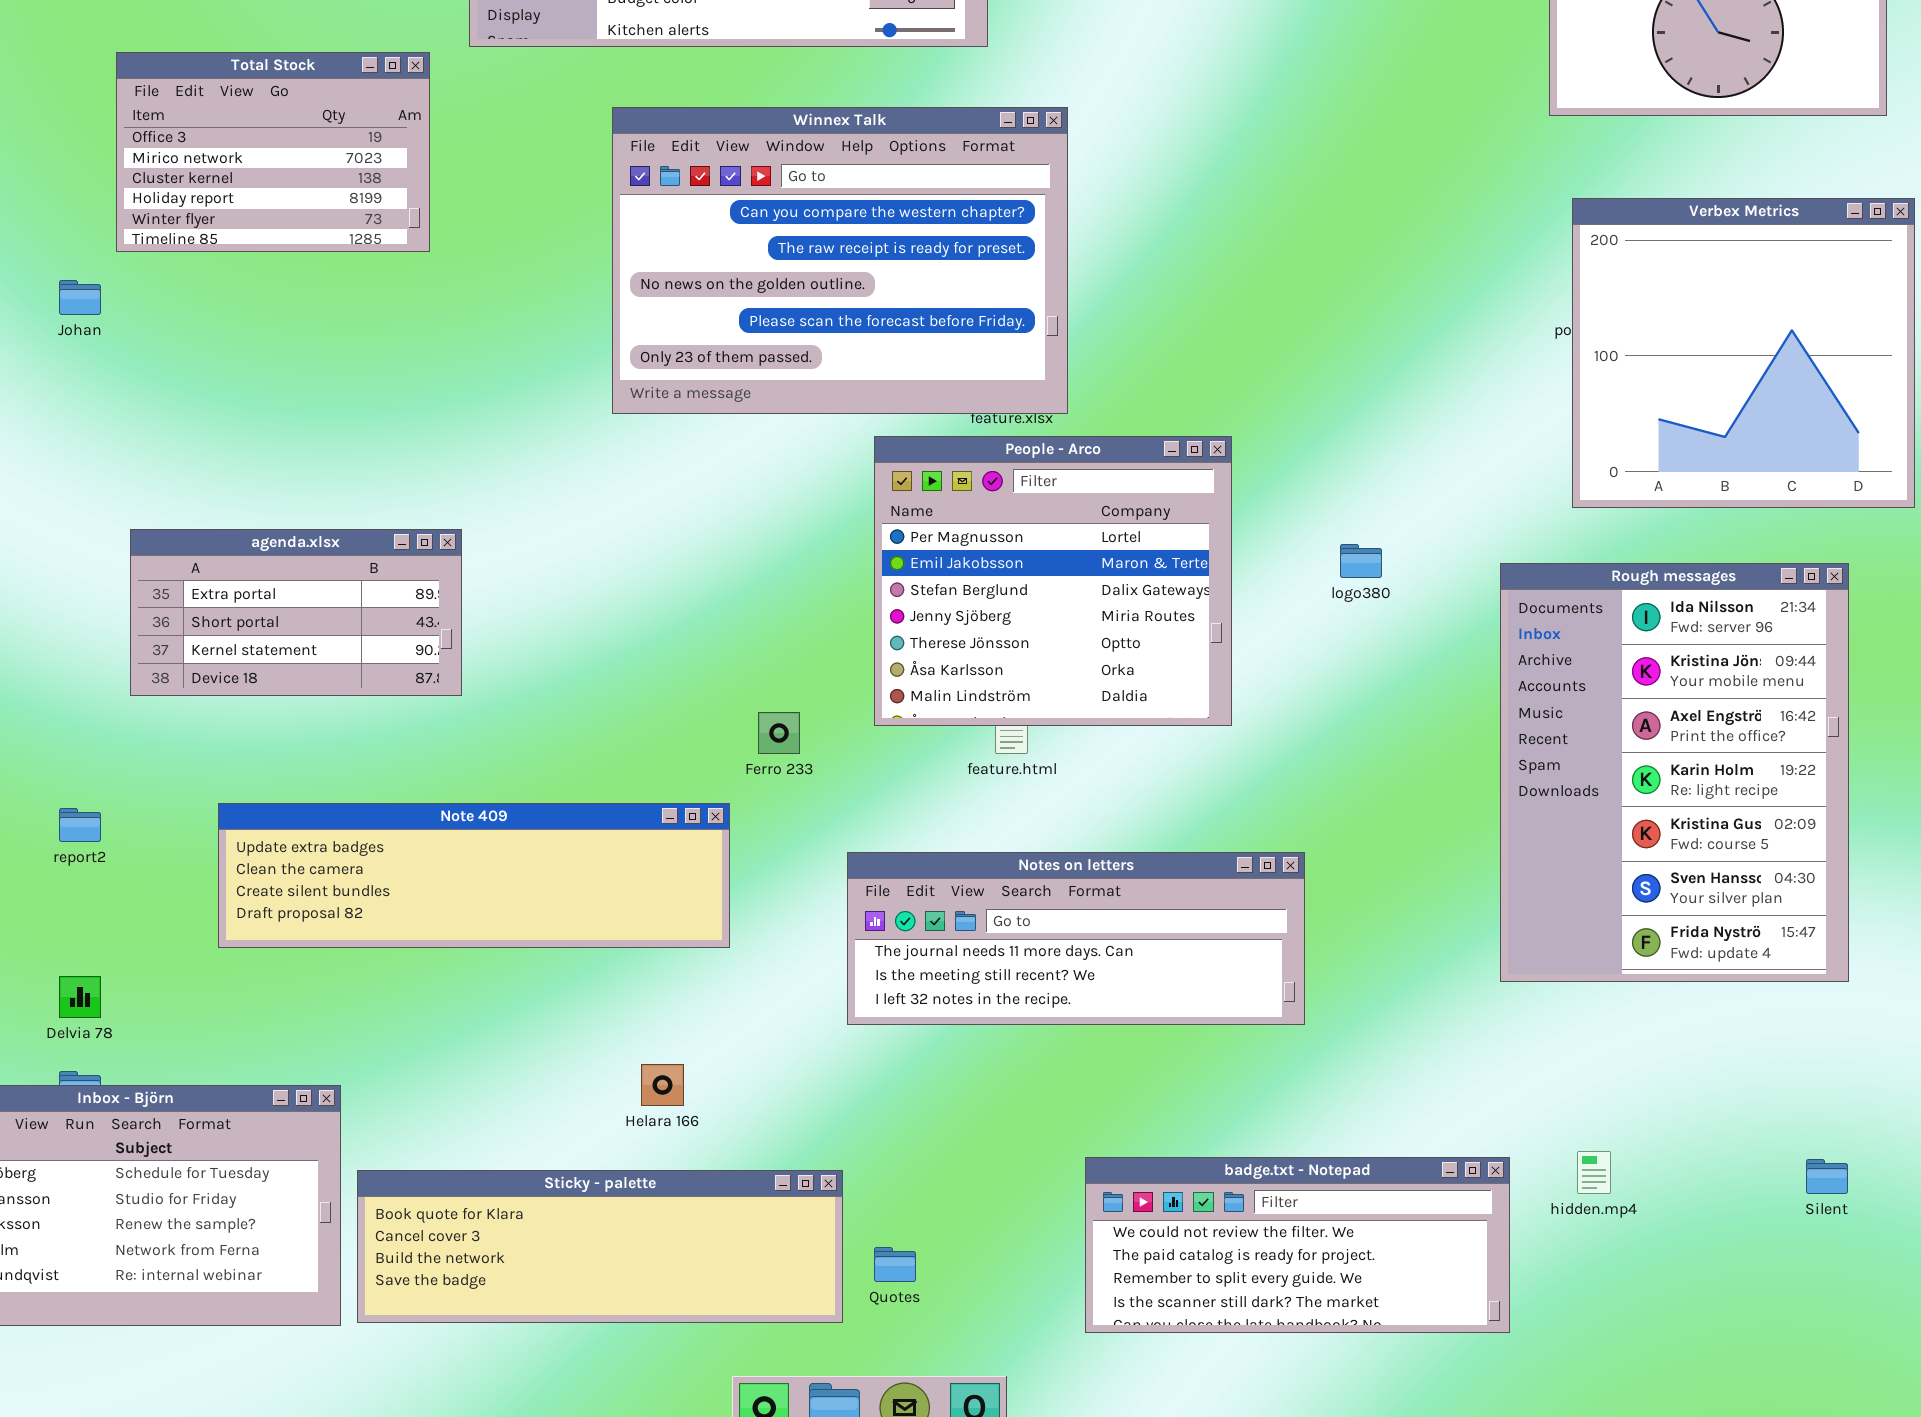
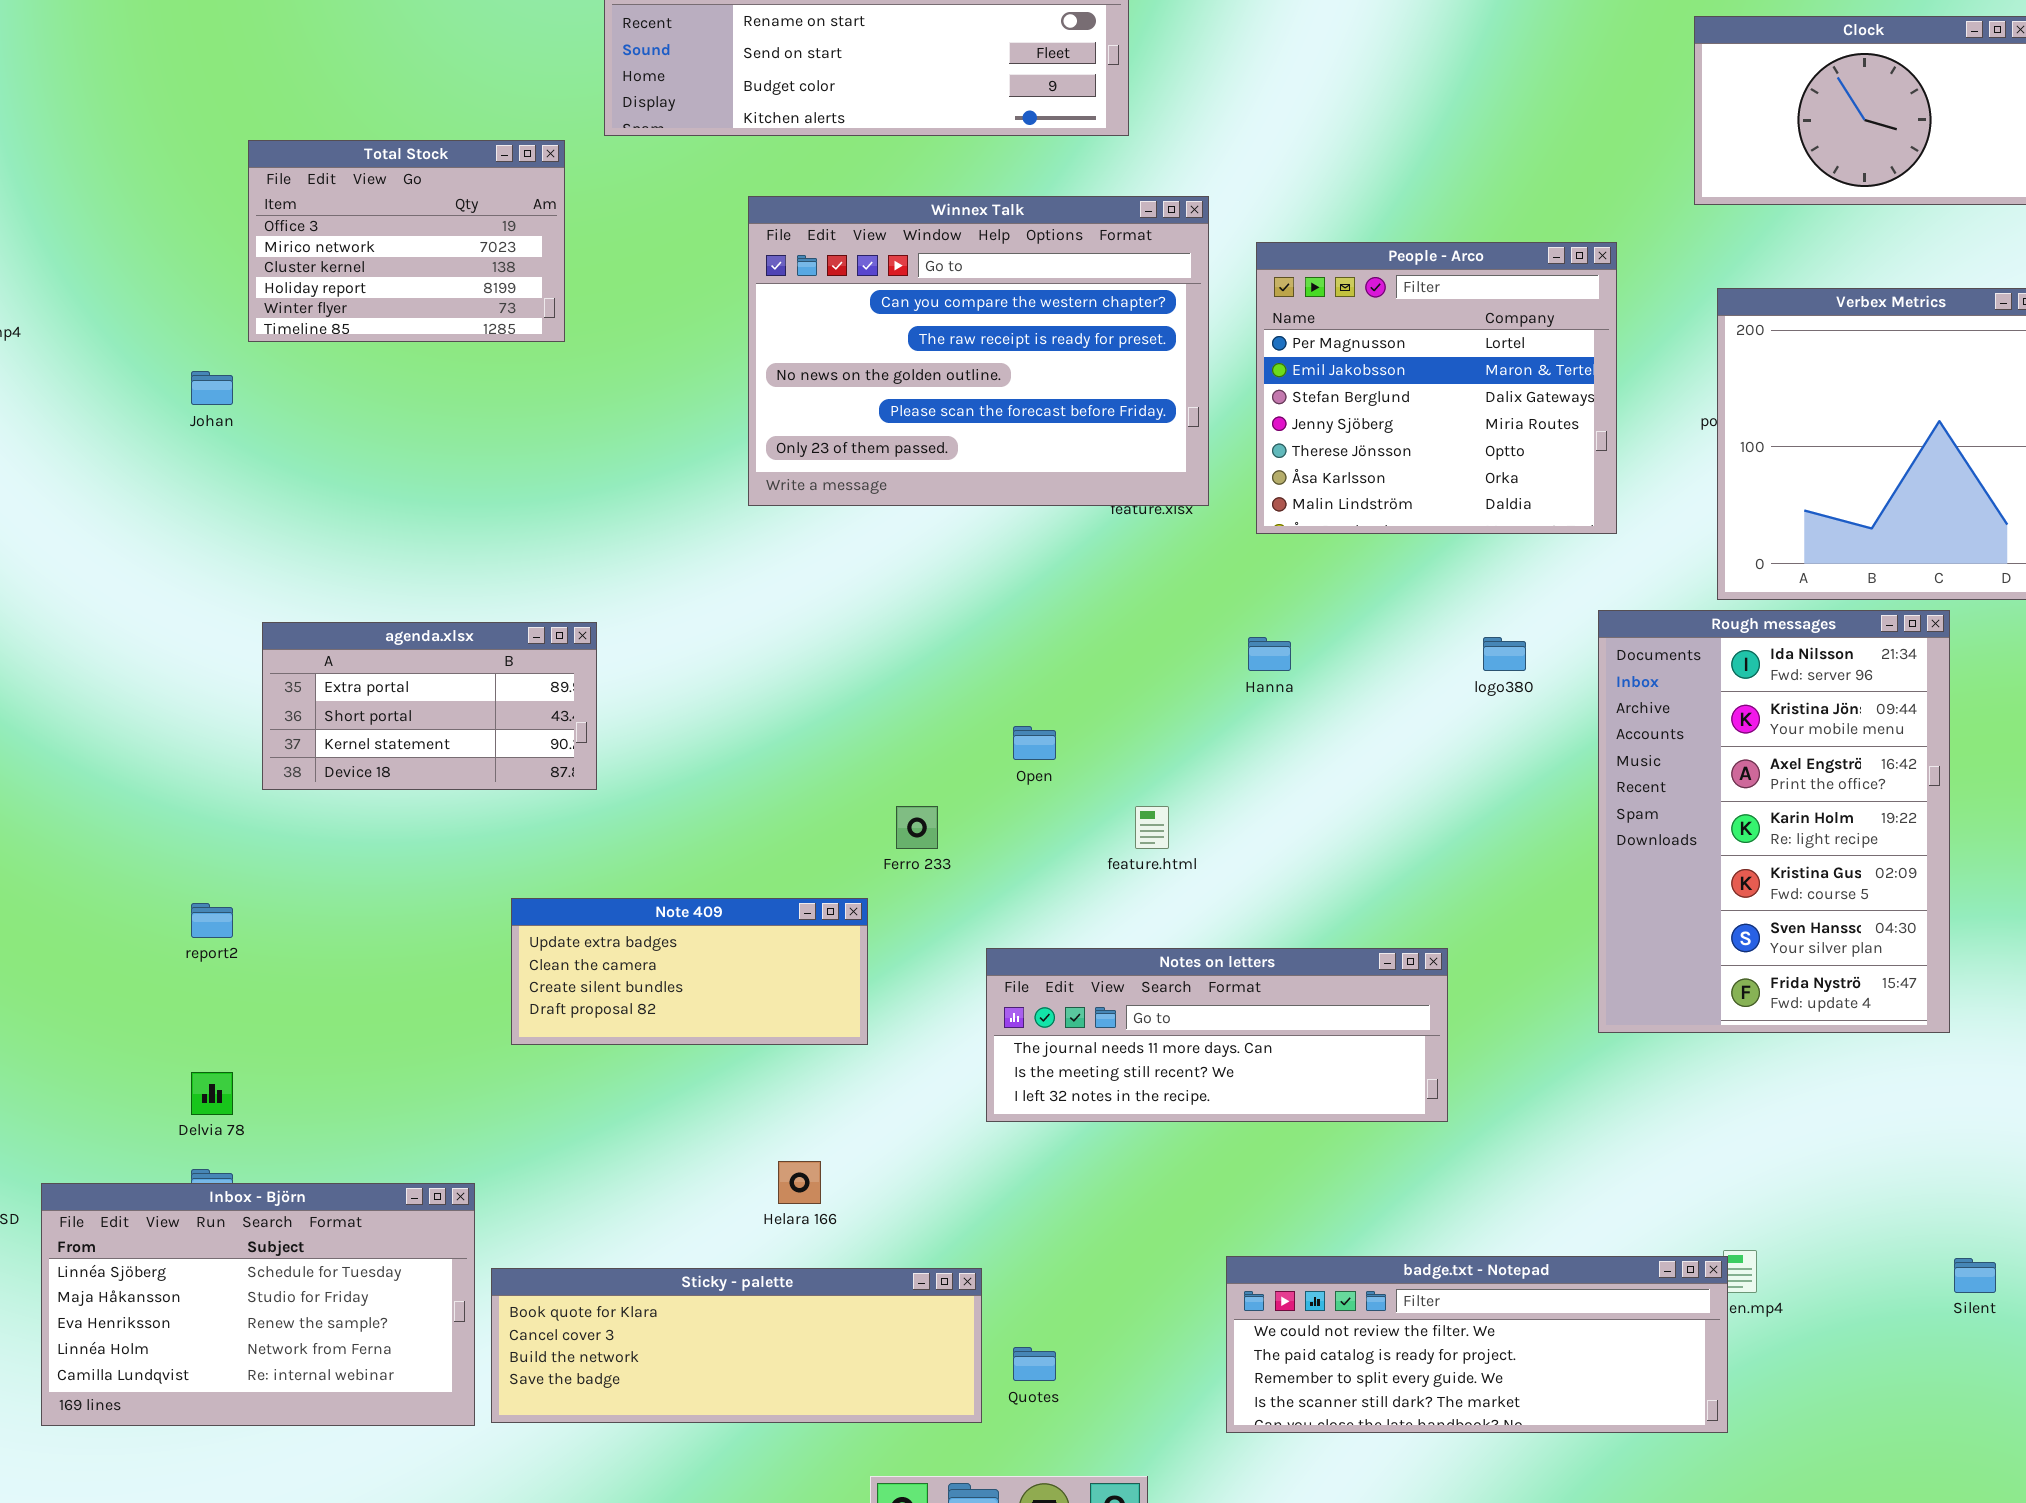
People - Arco: [874,436,1232,726] -> [1256,242,1617,534], moved
Rough messages: [1500,563,1849,982] -> [1598,610,1950,1033], moved
Note 409: [218,803,730,948] -> [511,898,868,1045], resized
badge.txt - Notepad: [1085,1157,1510,1333] -> [1226,1256,1728,1433], resized

